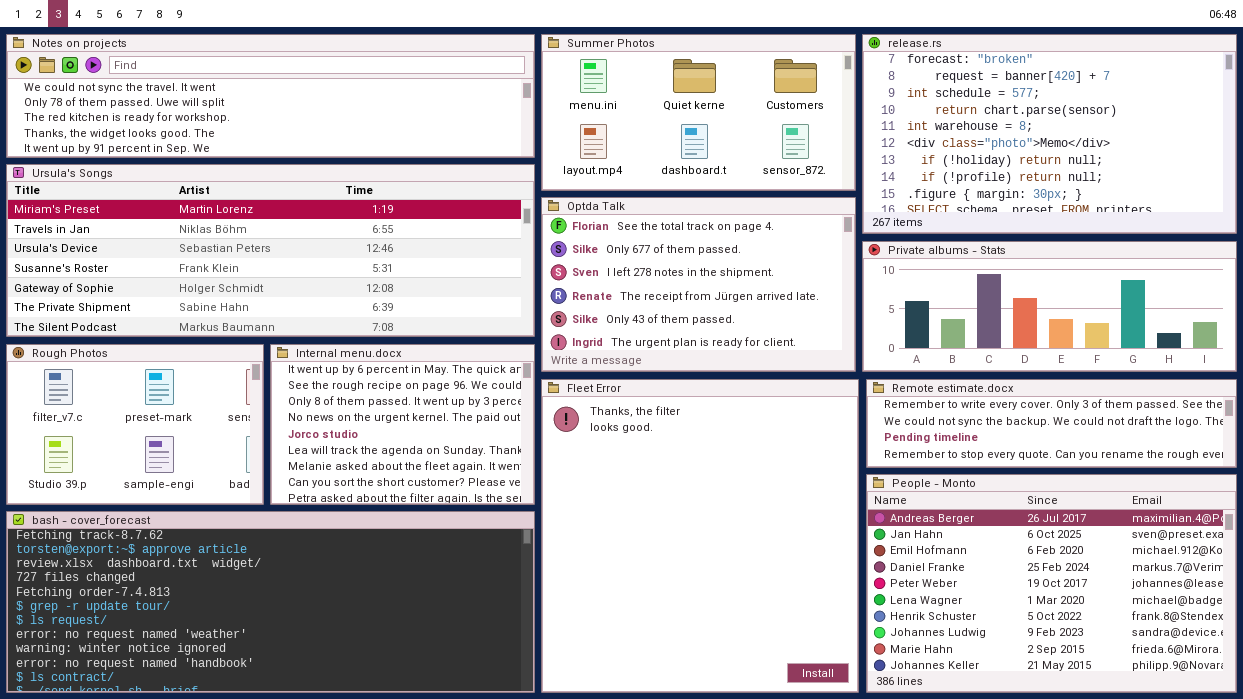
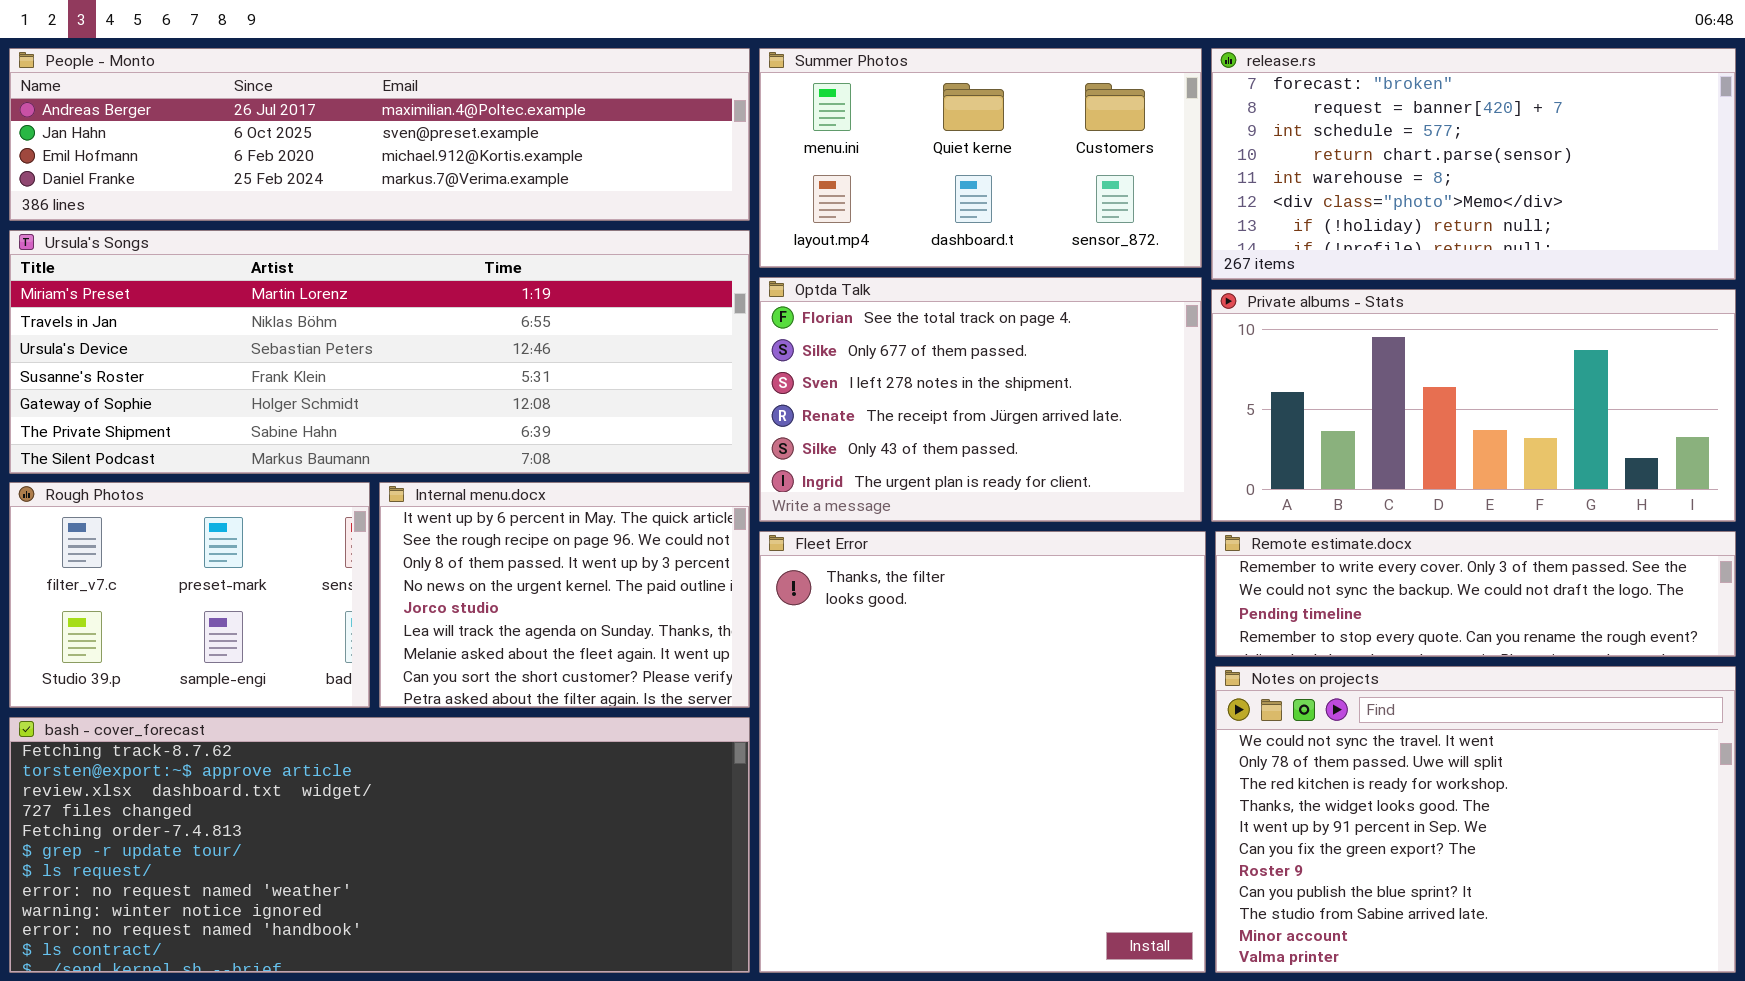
Notes on projects: [6,34,535,158] -> [1215,666,1736,973], moved, resized
release.rs: [862,34,1237,234] -> [1211,48,1736,280], resized
Private albums - Stats: [862,241,1237,372] -> [1211,289,1736,522], resized
People - Monto: [866,474,1237,693] -> [9,48,750,221], moved, resized

